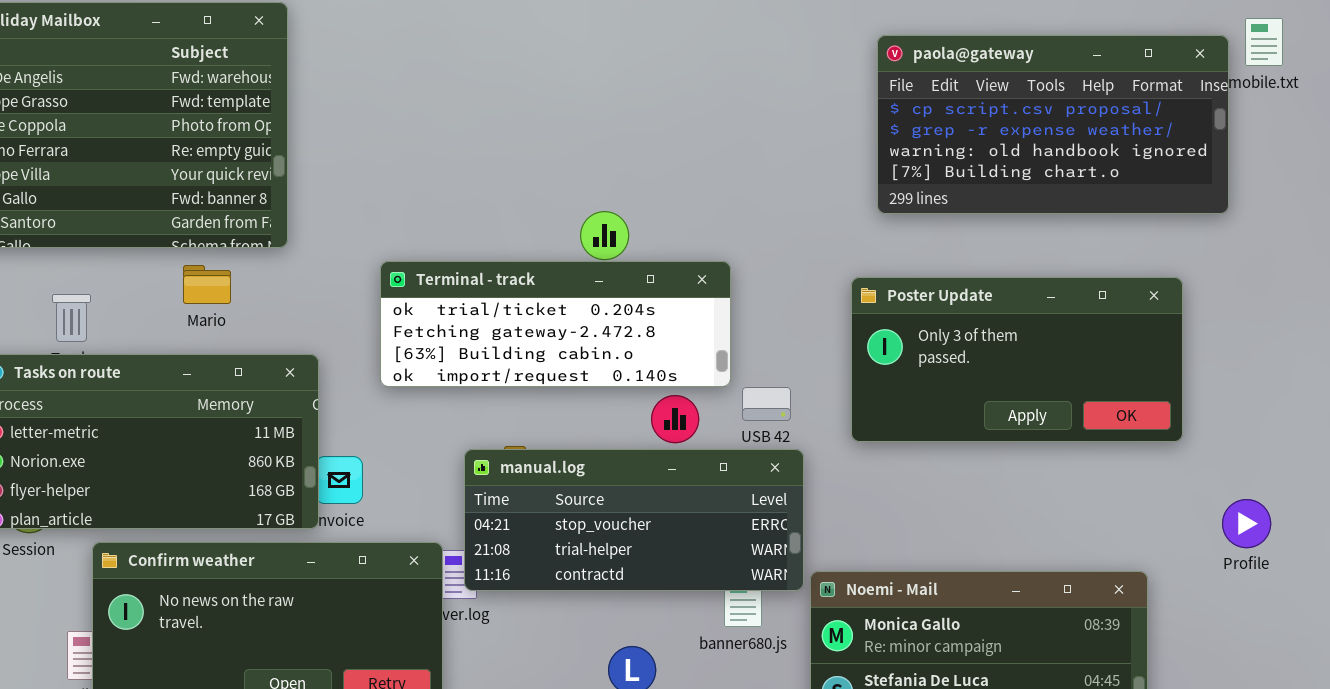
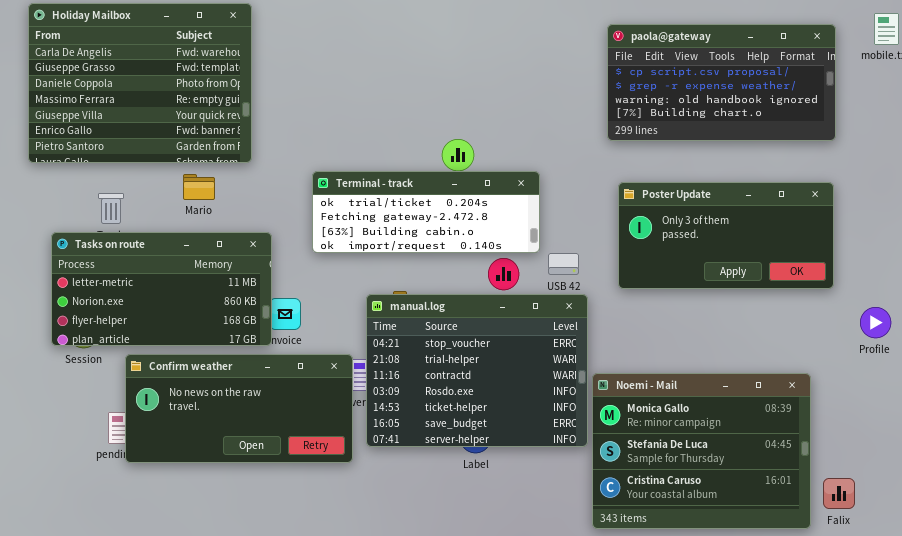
paola@gateway: [877,35,1229,214] -> [607,24,836,141], moved
manual.log: [464,449,804,591] -> [366,294,588,447], resized
Profile: [1222,499,1271,548] -> [860,307,891,338], moved

